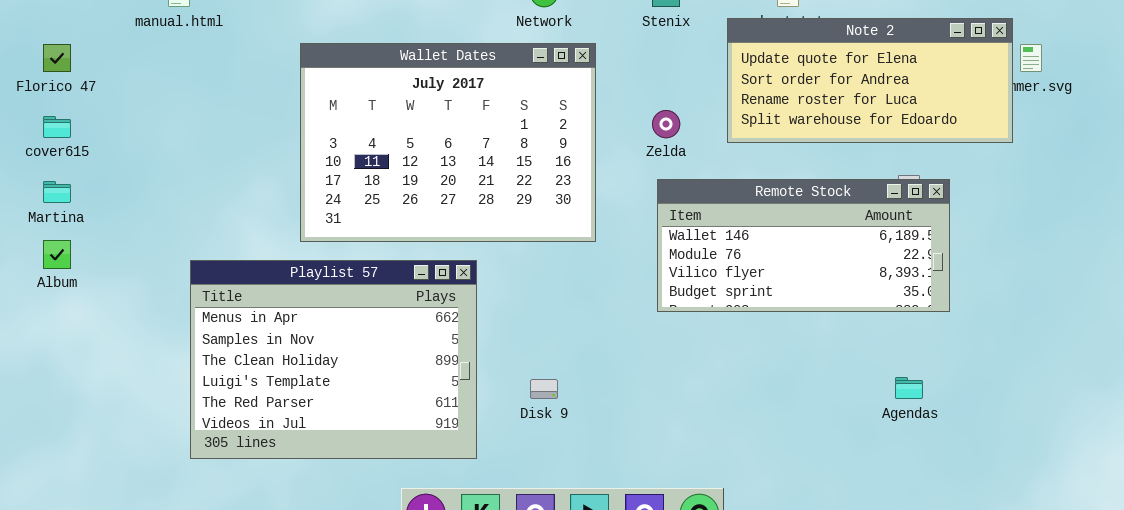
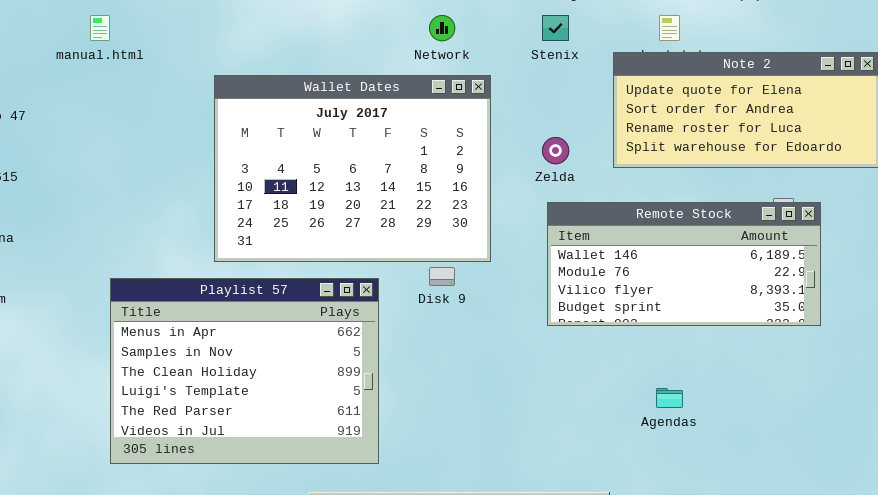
Agendas: [895,377,923,399] -> [656,388,683,408], moved
Disk 9: [530,379,558,399] -> [429,267,455,286], moved

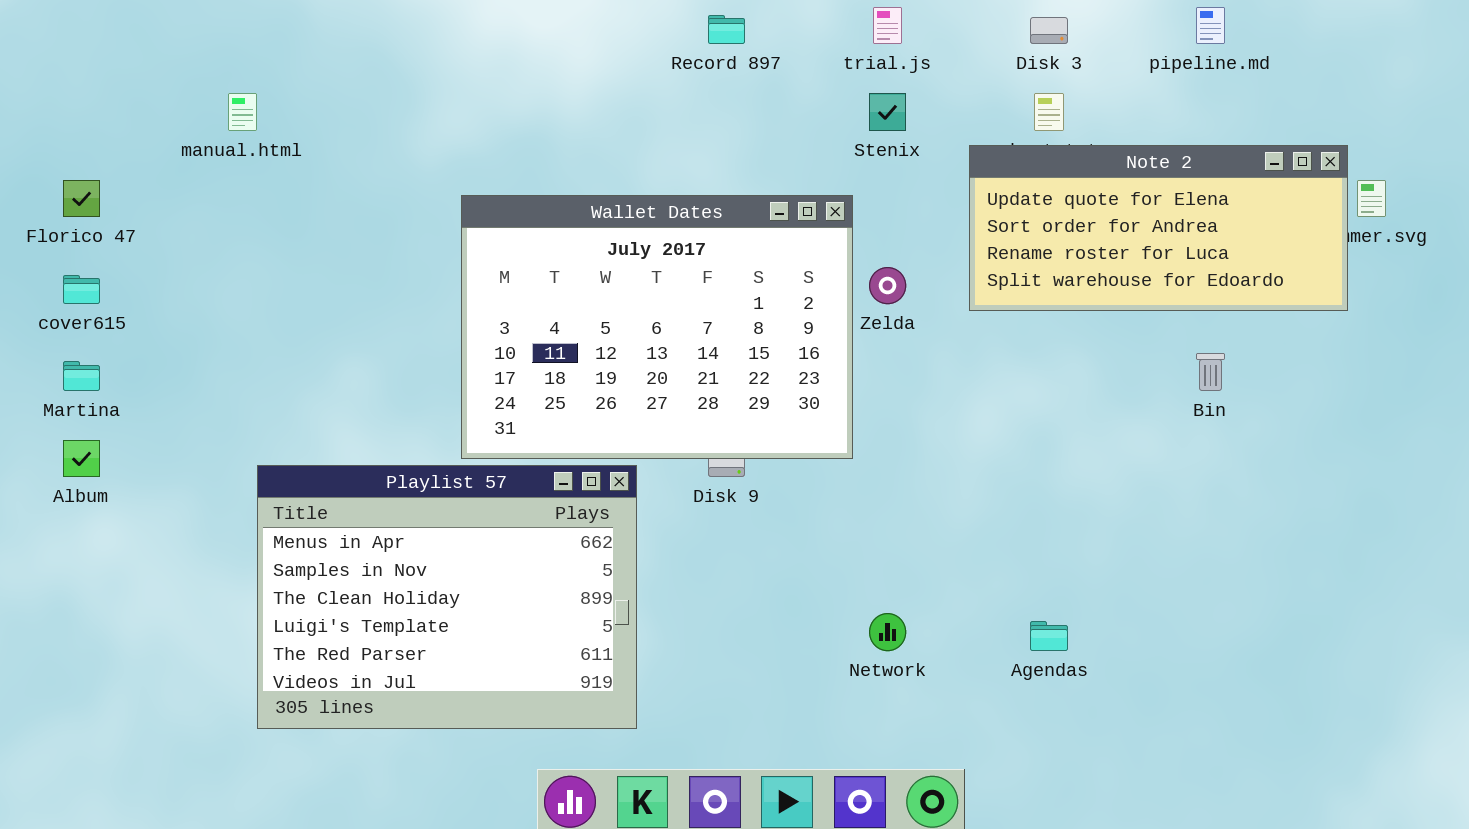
Network: [429,15,455,41] -> [869,613,906,651], moved
Wallet Dates: [214,75,491,262] -> [461,195,853,459], moved
Remote Stock: [547,202,821,326] -> none, closed

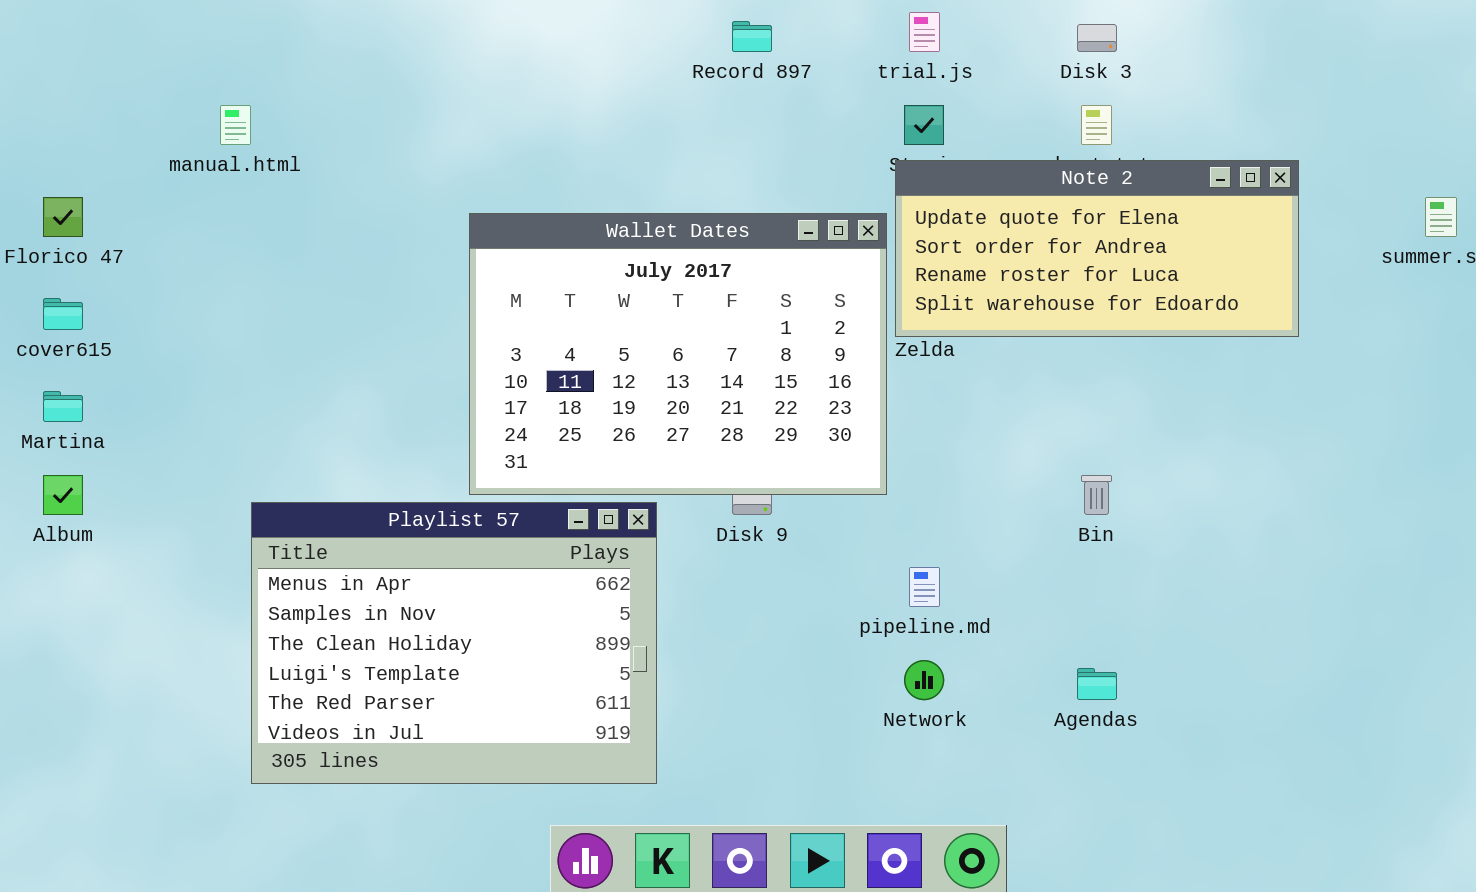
pipeline.md: [1196,7,1225,44] -> [909,567,940,607], moved
Note 2: [969,145,1348,311] -> [895,160,1299,337], moved
Bin: [1196,353,1225,391] -> [1081,475,1112,515], moved

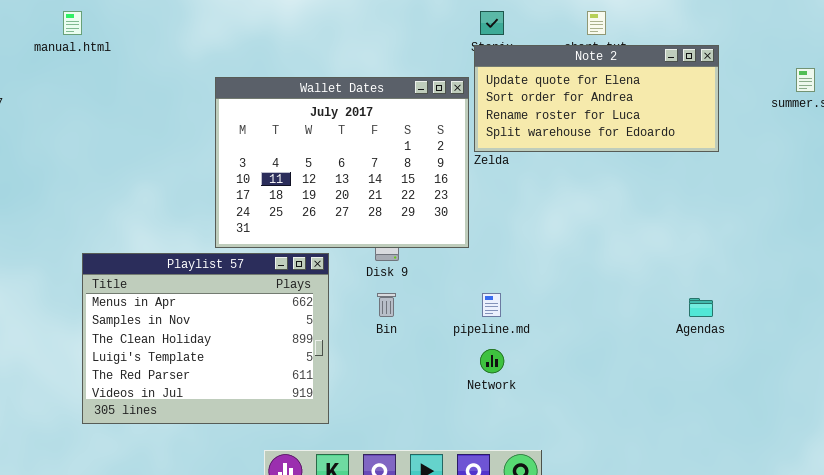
Bin: [1081,475,1112,515] -> [377,293,396,317], moved
Agendas: [1077,668,1117,700] -> [689,298,713,317], moved

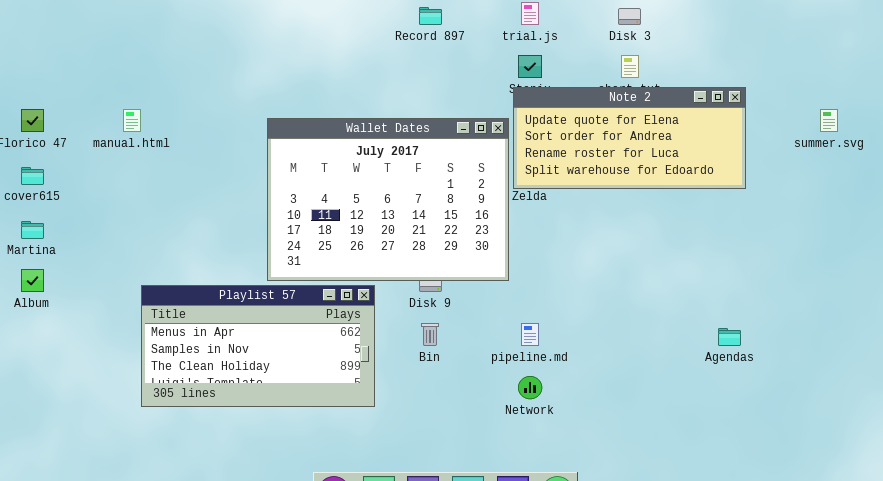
manual.html: [63,11,82,35] -> [123,109,141,132], moved
Playlist 57: [82,253,329,424] -> [141,285,375,407], resized

